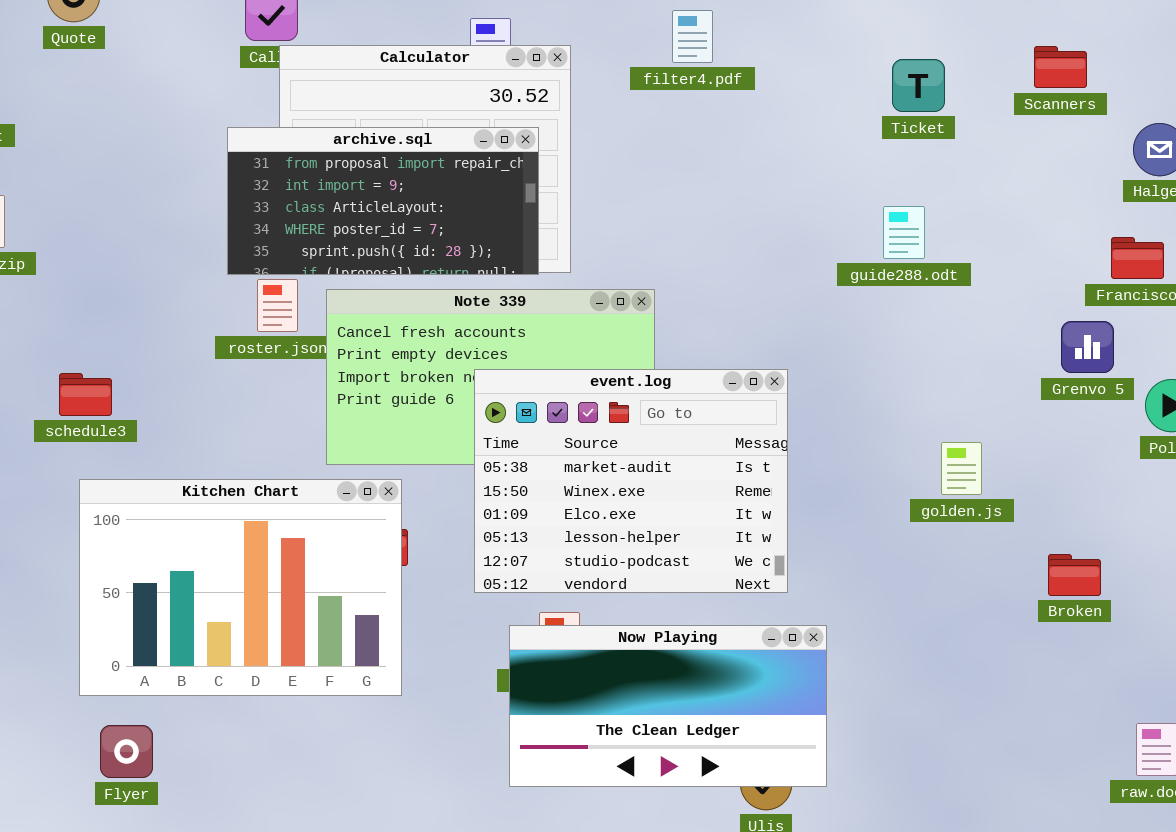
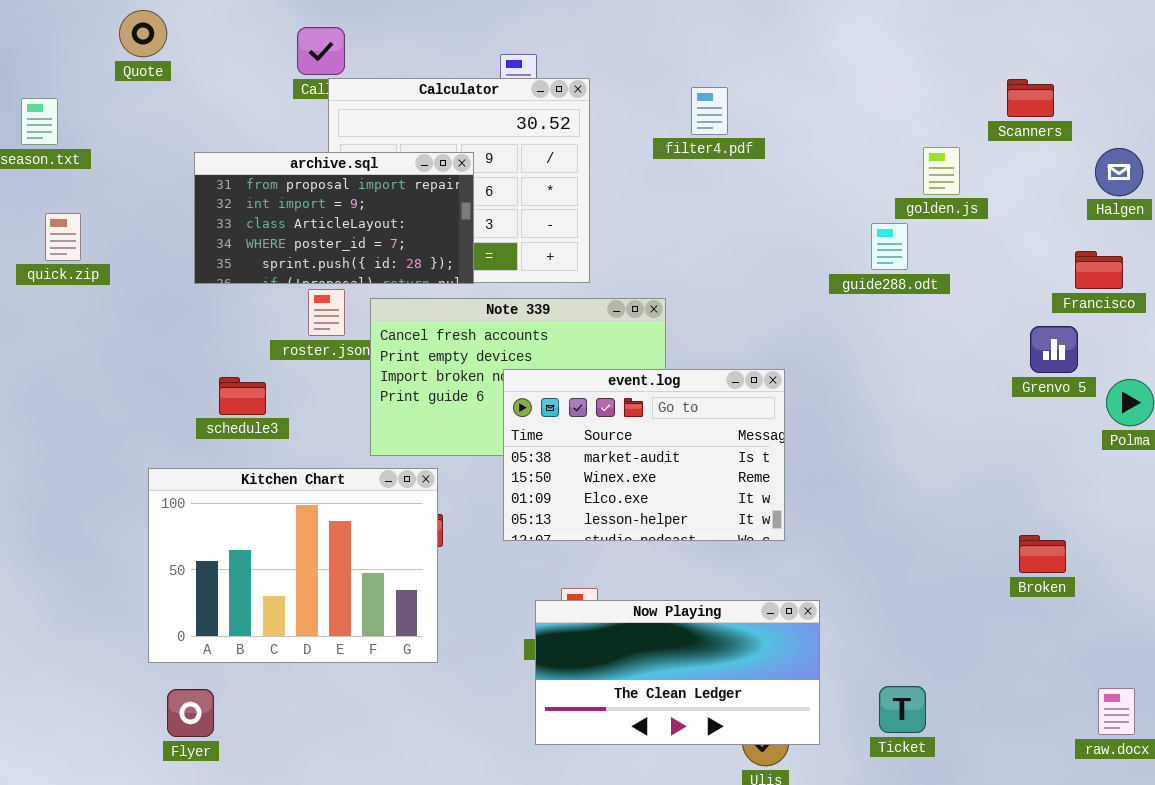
filter4.pdf: [672,10,713,63] -> [691,87,728,135], moved
Ticket: [892,59,945,112] -> [879,686,926,733], moved
archive.sql: [227,127,539,275] -> [194,152,474,284], moved
event.log: [474,369,788,593] -> [503,369,785,541], resized
schedule3: [59,373,112,416] -> [219,377,266,415], moved
golden.js: [941,442,982,495] -> [923,147,960,195], moved

